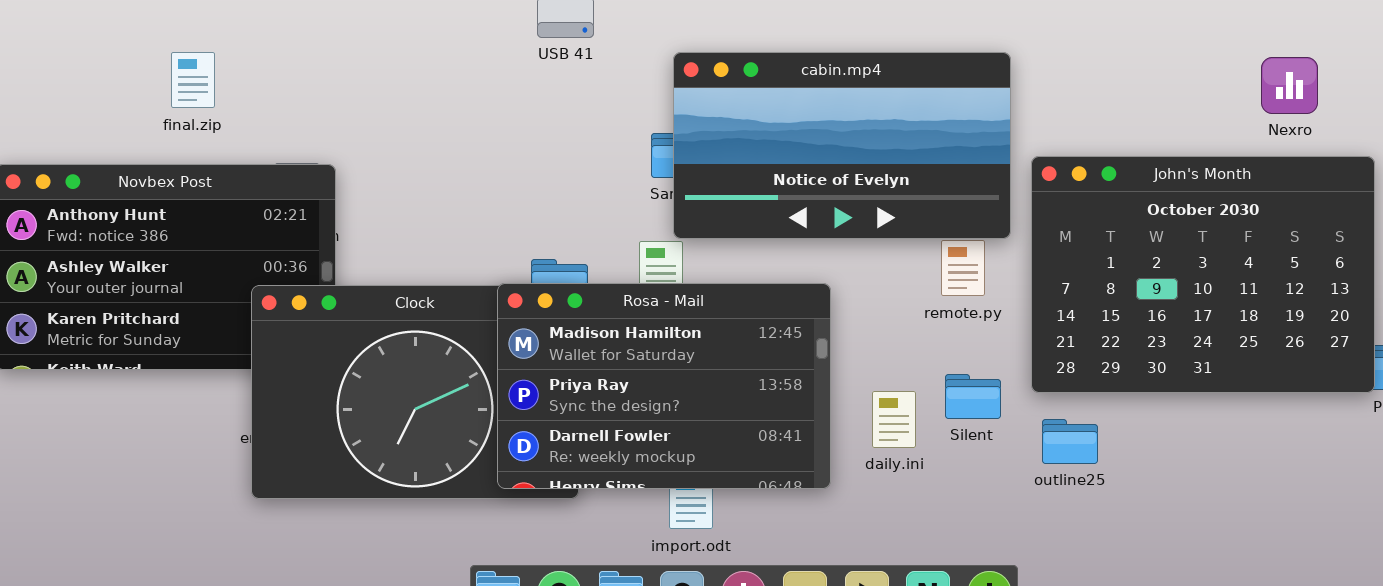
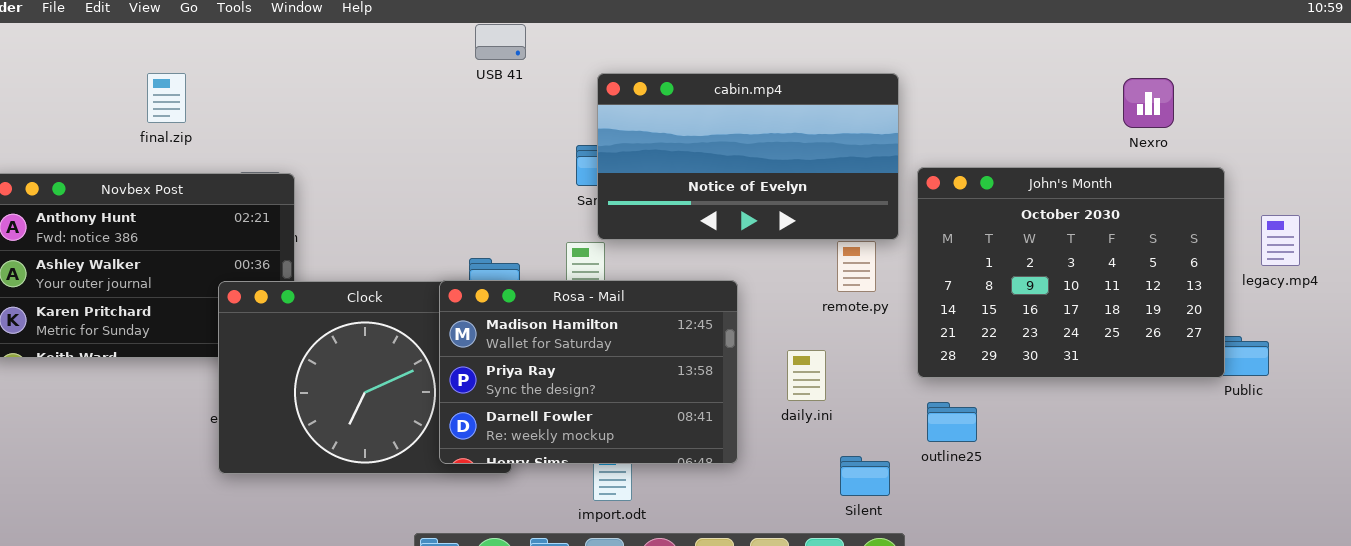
Silent: [945,374,1001,419] -> [840,456,890,496], moved
daily.ini: [872,391,916,448] -> [787,350,826,401], moved

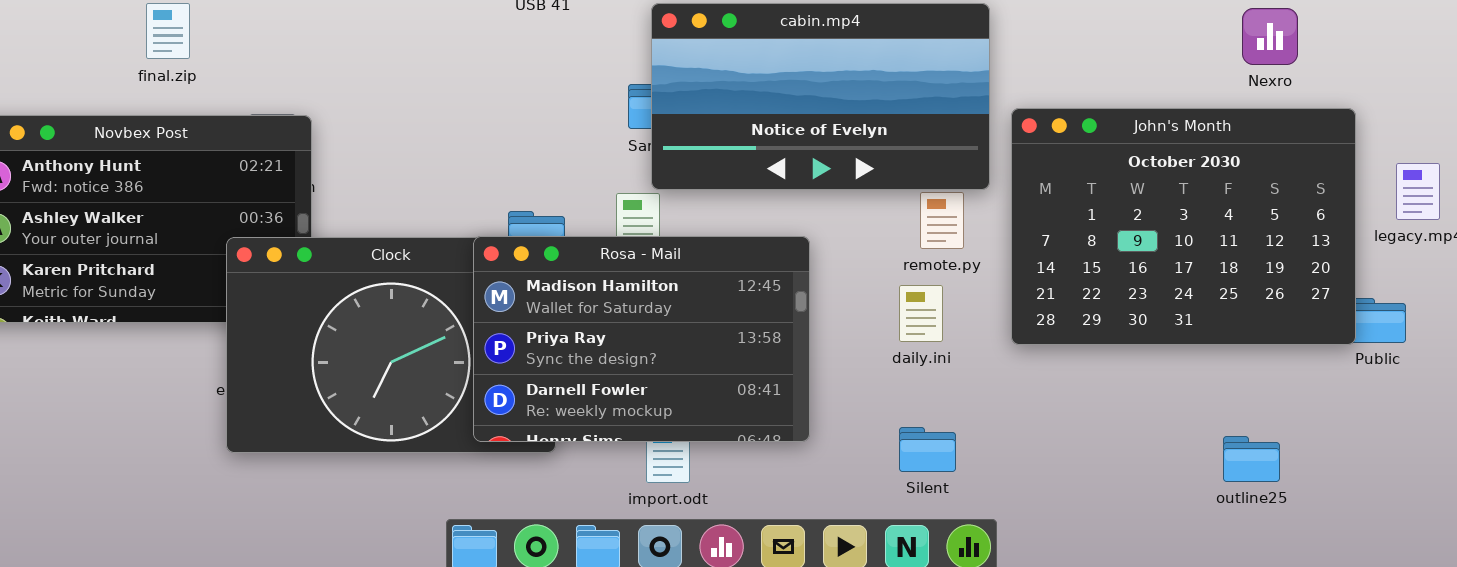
daily.ini: [787,350,826,401] -> [899,285,943,342], moved
outline25: [927,402,977,442] -> [1223,436,1280,482], moved
Silent: [840,456,890,496] -> [899,427,956,472], moved

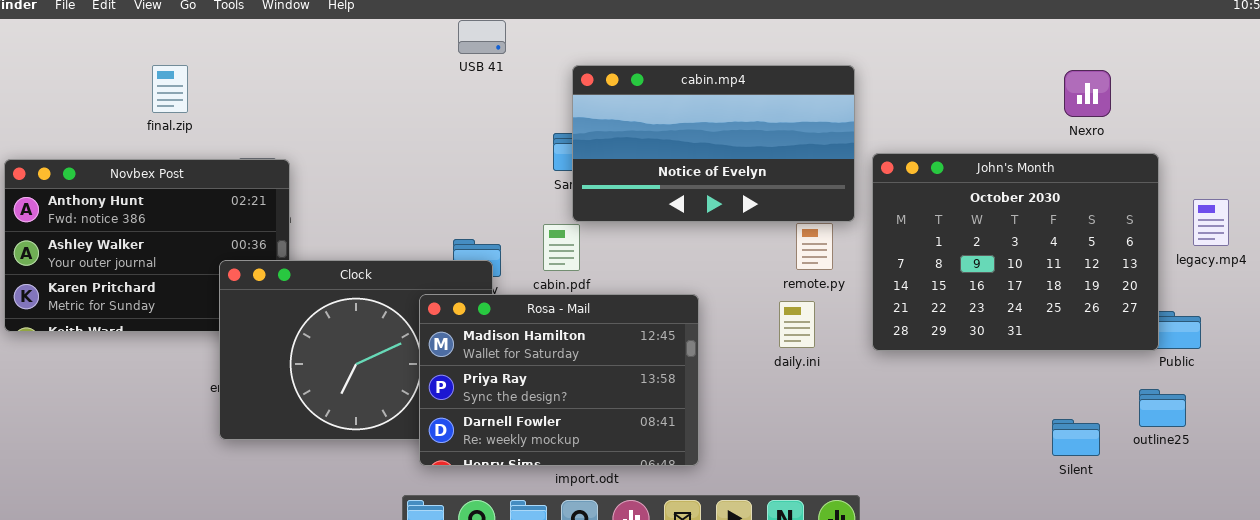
Rosa - Mail: [473,236,810,442] -> [419,294,699,466], moved
Silent: [899,427,956,472] -> [1052,419,1100,456], moved
outline25: [1223,436,1280,482] -> [1139,389,1186,427], moved

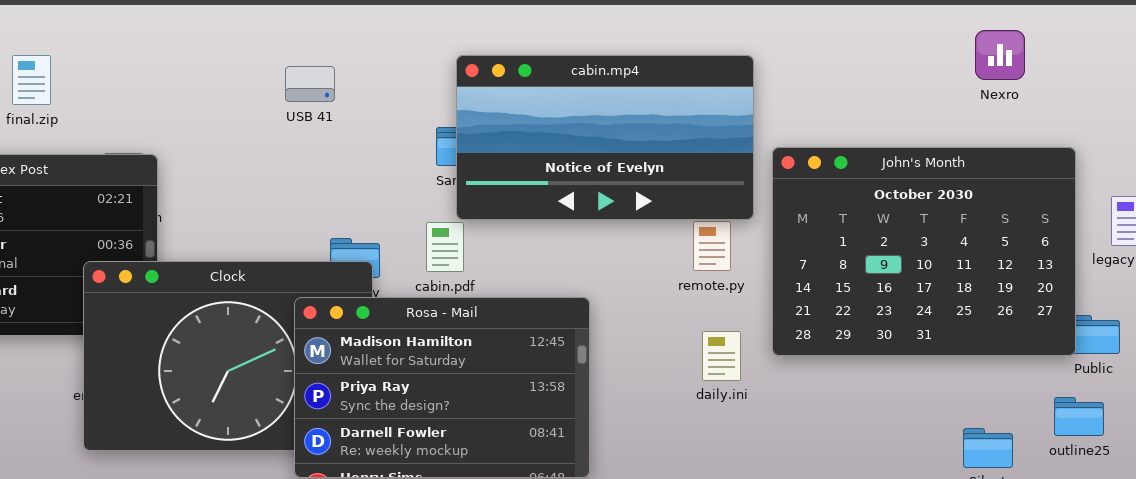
USB 41: [458,20,506,54] -> [285,66,335,102], moved
Nexro: [1064,70,1111,117] -> [975,30,1025,80], moved
daily.ini: [779,301,815,348] -> [702,331,741,381], moved

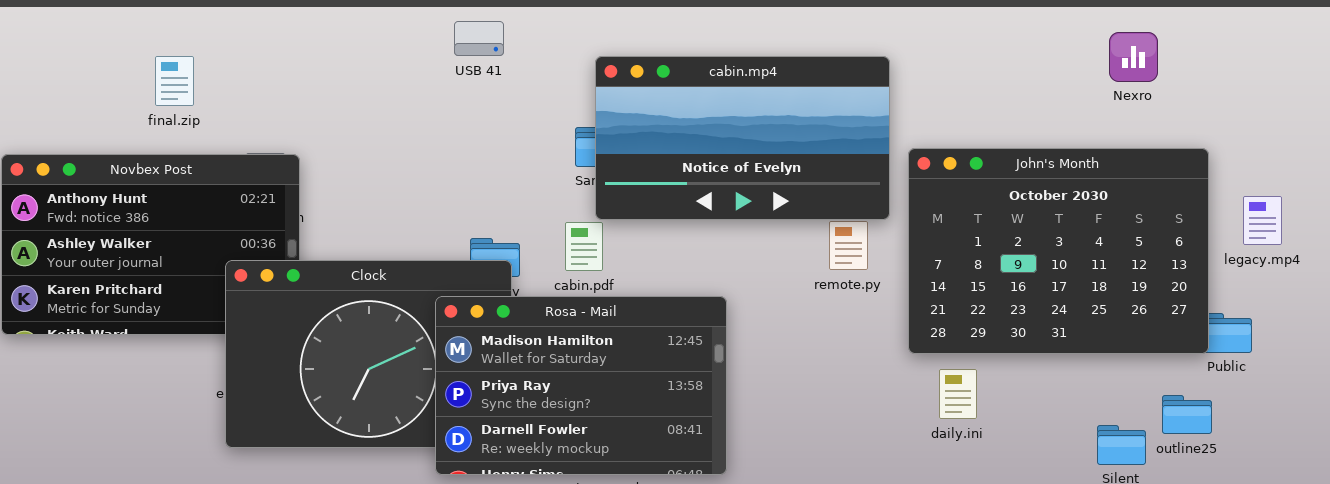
USB 41: [285,66,335,102] -> [454,21,504,56], moved
daily.ini: [702,331,741,381] -> [939,369,977,419], moved
outline25: [1054,397,1104,436] -> [1162,395,1212,434], moved

